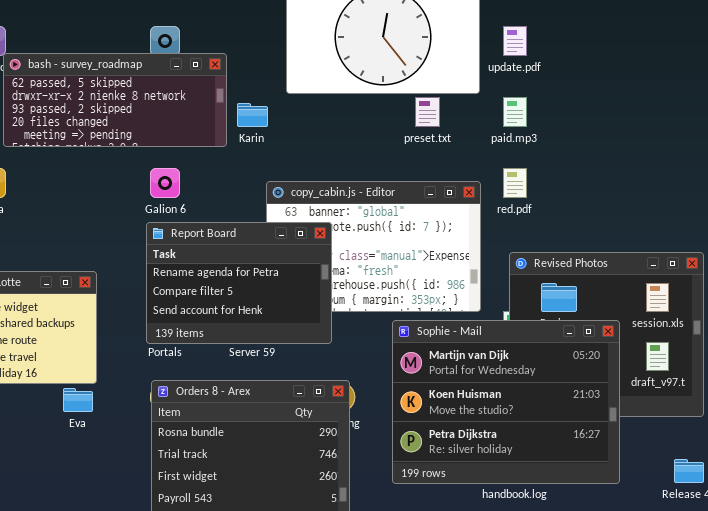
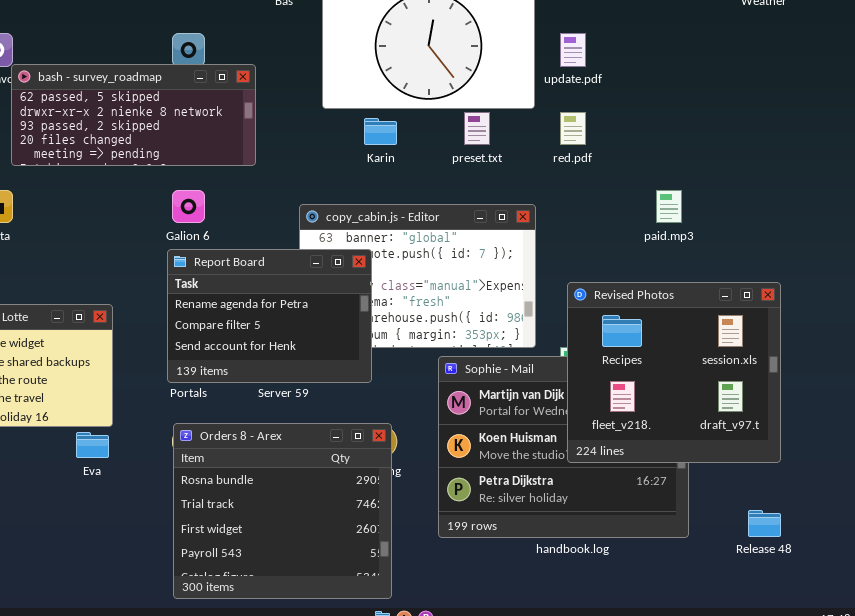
paid.mp3: [503,97,527,127] -> [656,190,682,223], moved
Karin: [237,103,268,127] -> [364,118,397,145], moved
red.pdf: [503,168,527,198] -> [560,112,586,145], moved
Revised Photos: [509,252,704,417] -> [567,282,781,463], raised

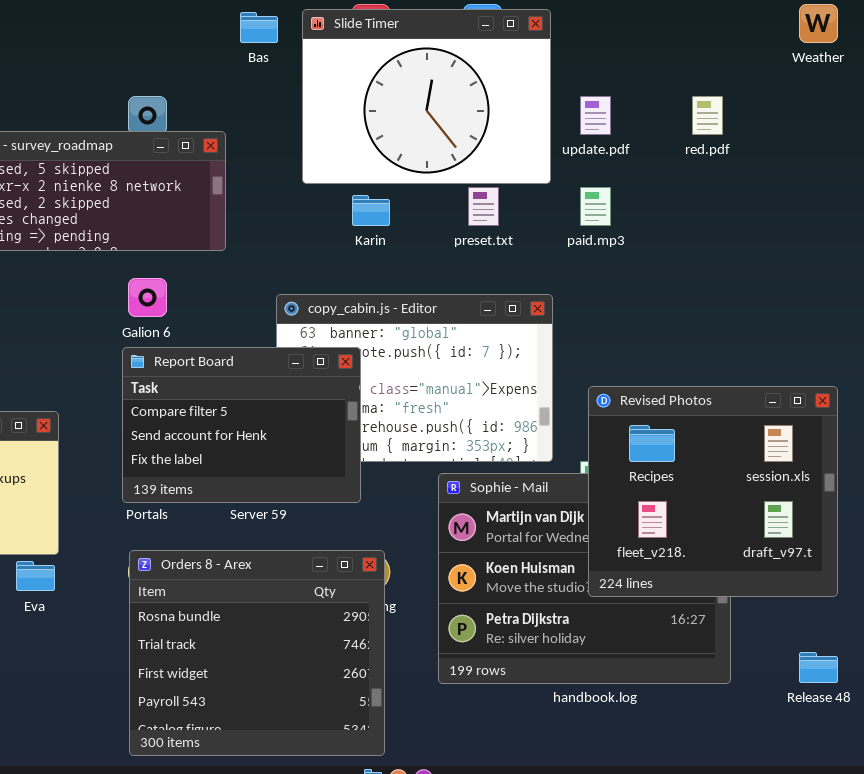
red.pdf: [560,112,586,145] -> [692,96,723,135], moved
paid.mp3: [656,190,682,223] -> [580,187,611,226], moved
Report Board: [167,249,372,383] -> [122,347,361,503], scrolled down 1 row

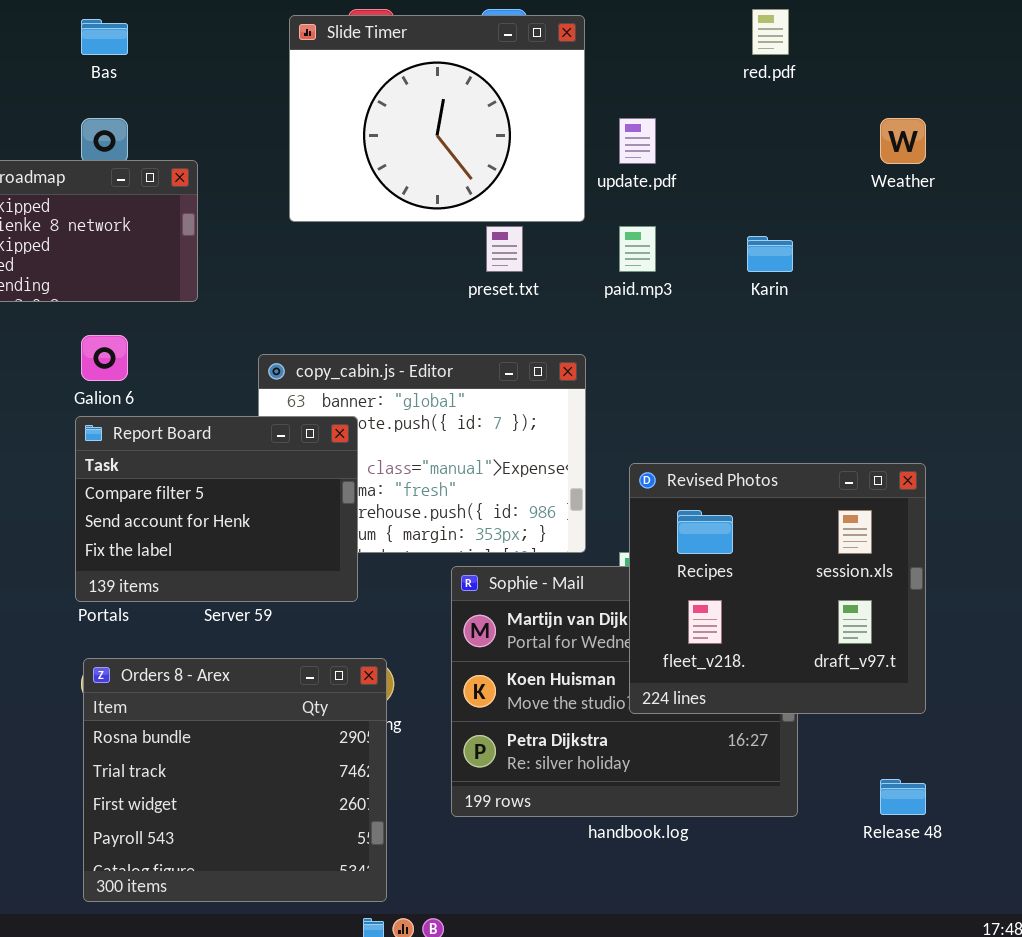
Weather: [799,4,838,43] -> [880,118,926,164], moved
Bas: [240,12,278,43] -> [81,19,128,55], moved
red.pdf: [692,96,723,135] -> [752,9,789,55], moved
Karin: [352,195,390,226] -> [747,236,793,272], moved

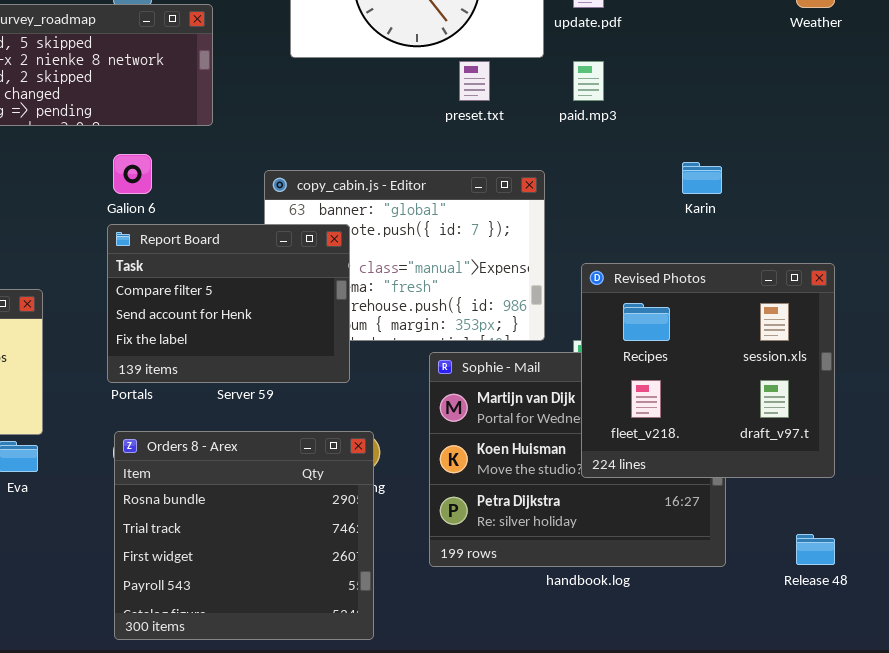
Karin: [747,236,793,272] -> [682,162,722,194], moved

